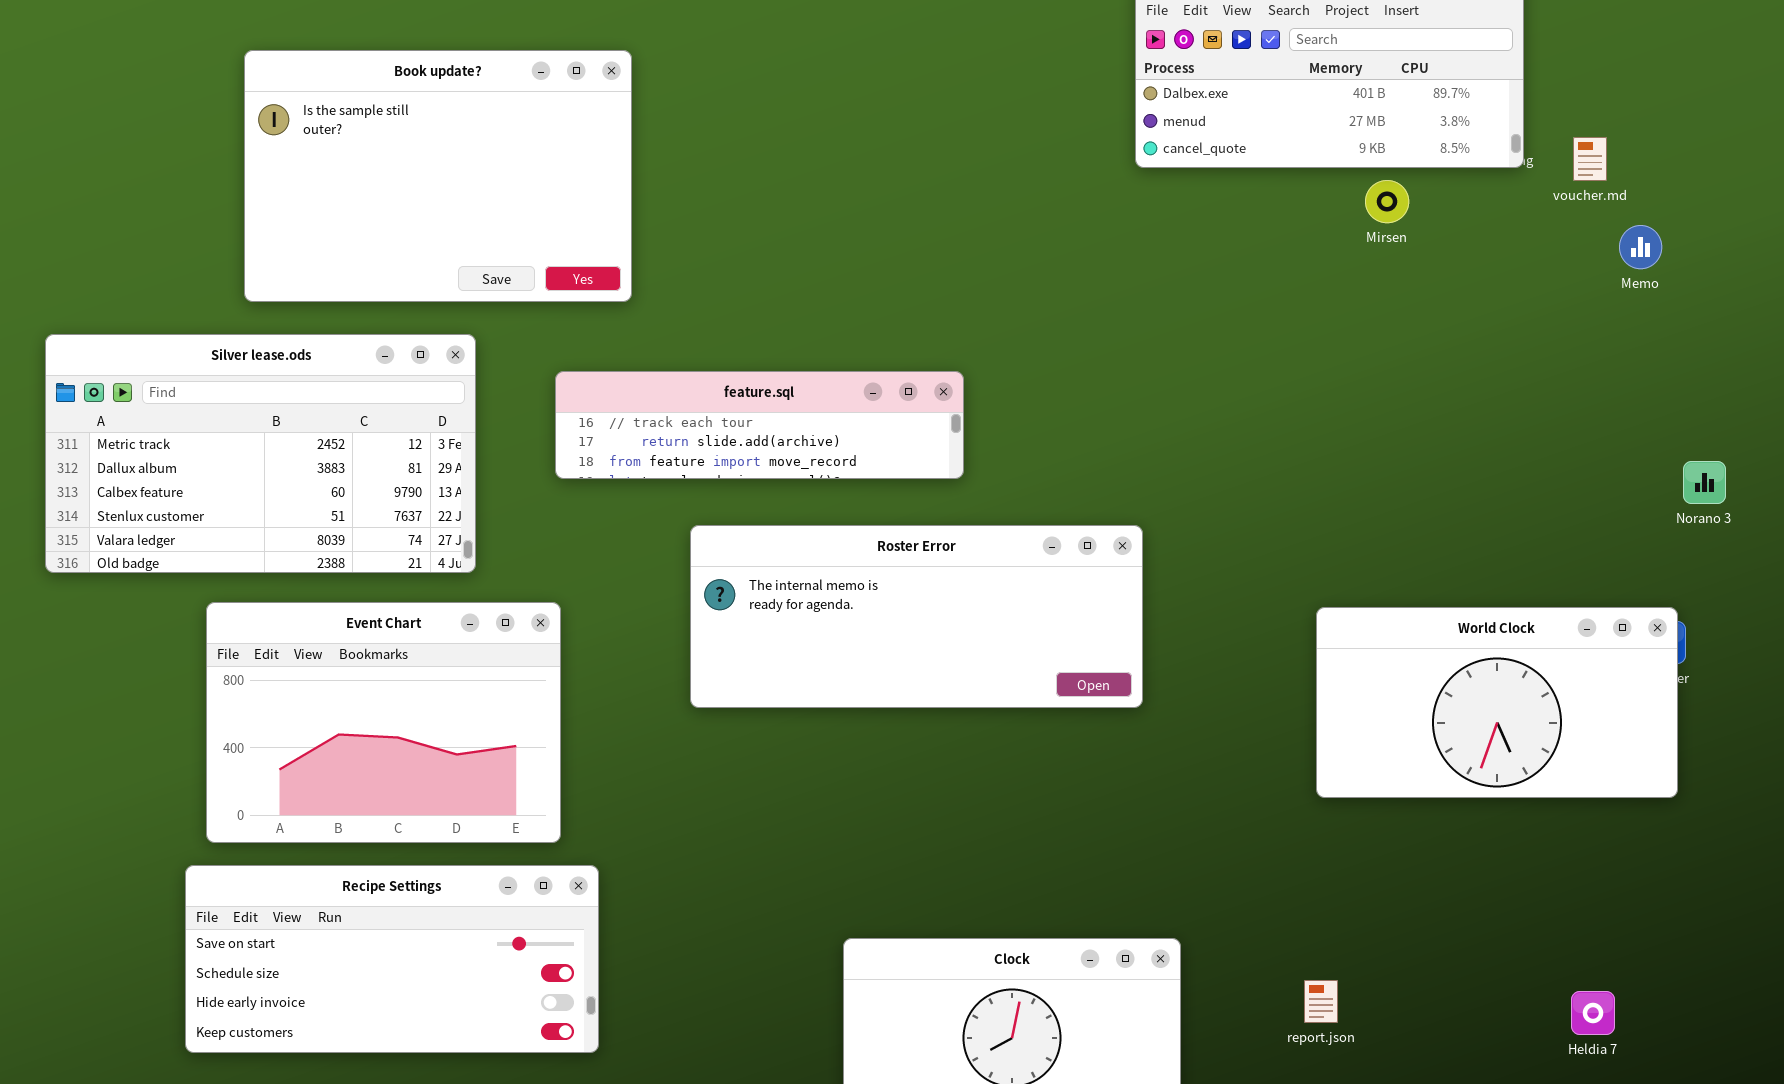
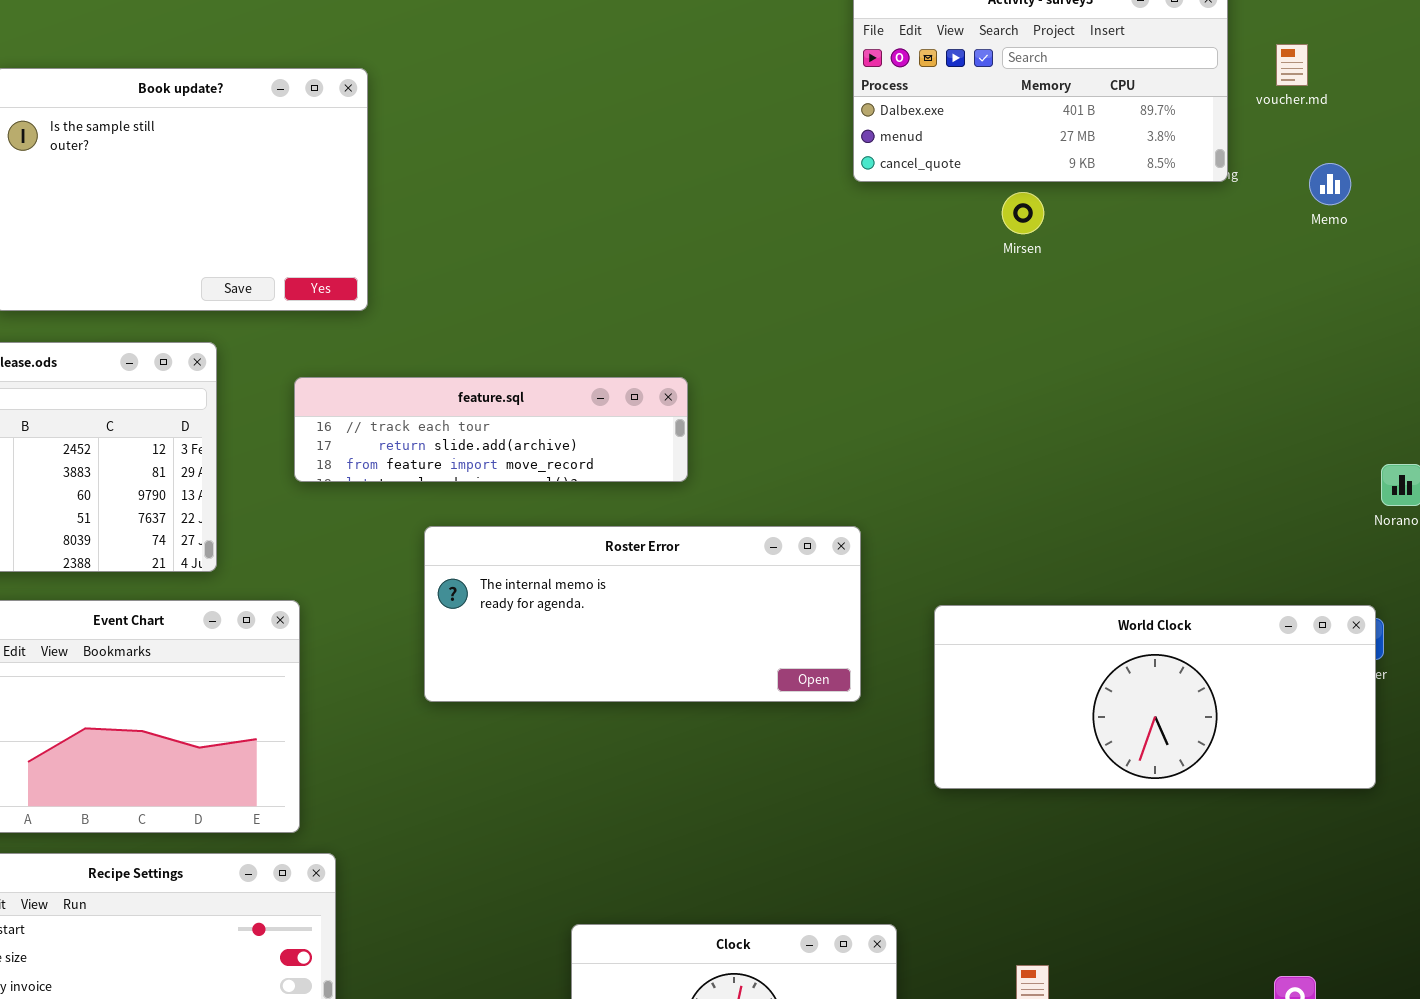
voucher.md: [1573,137,1607,181] -> [1276,44,1308,86], moved
Mirsen: [1365,180,1409,223] -> [1002,192,1044,234], moved
Memo: [1619,225,1662,269] -> [1309,163,1351,205], moved
World Clock: [1316,607,1678,798] -> [934,605,1376,789], resized

